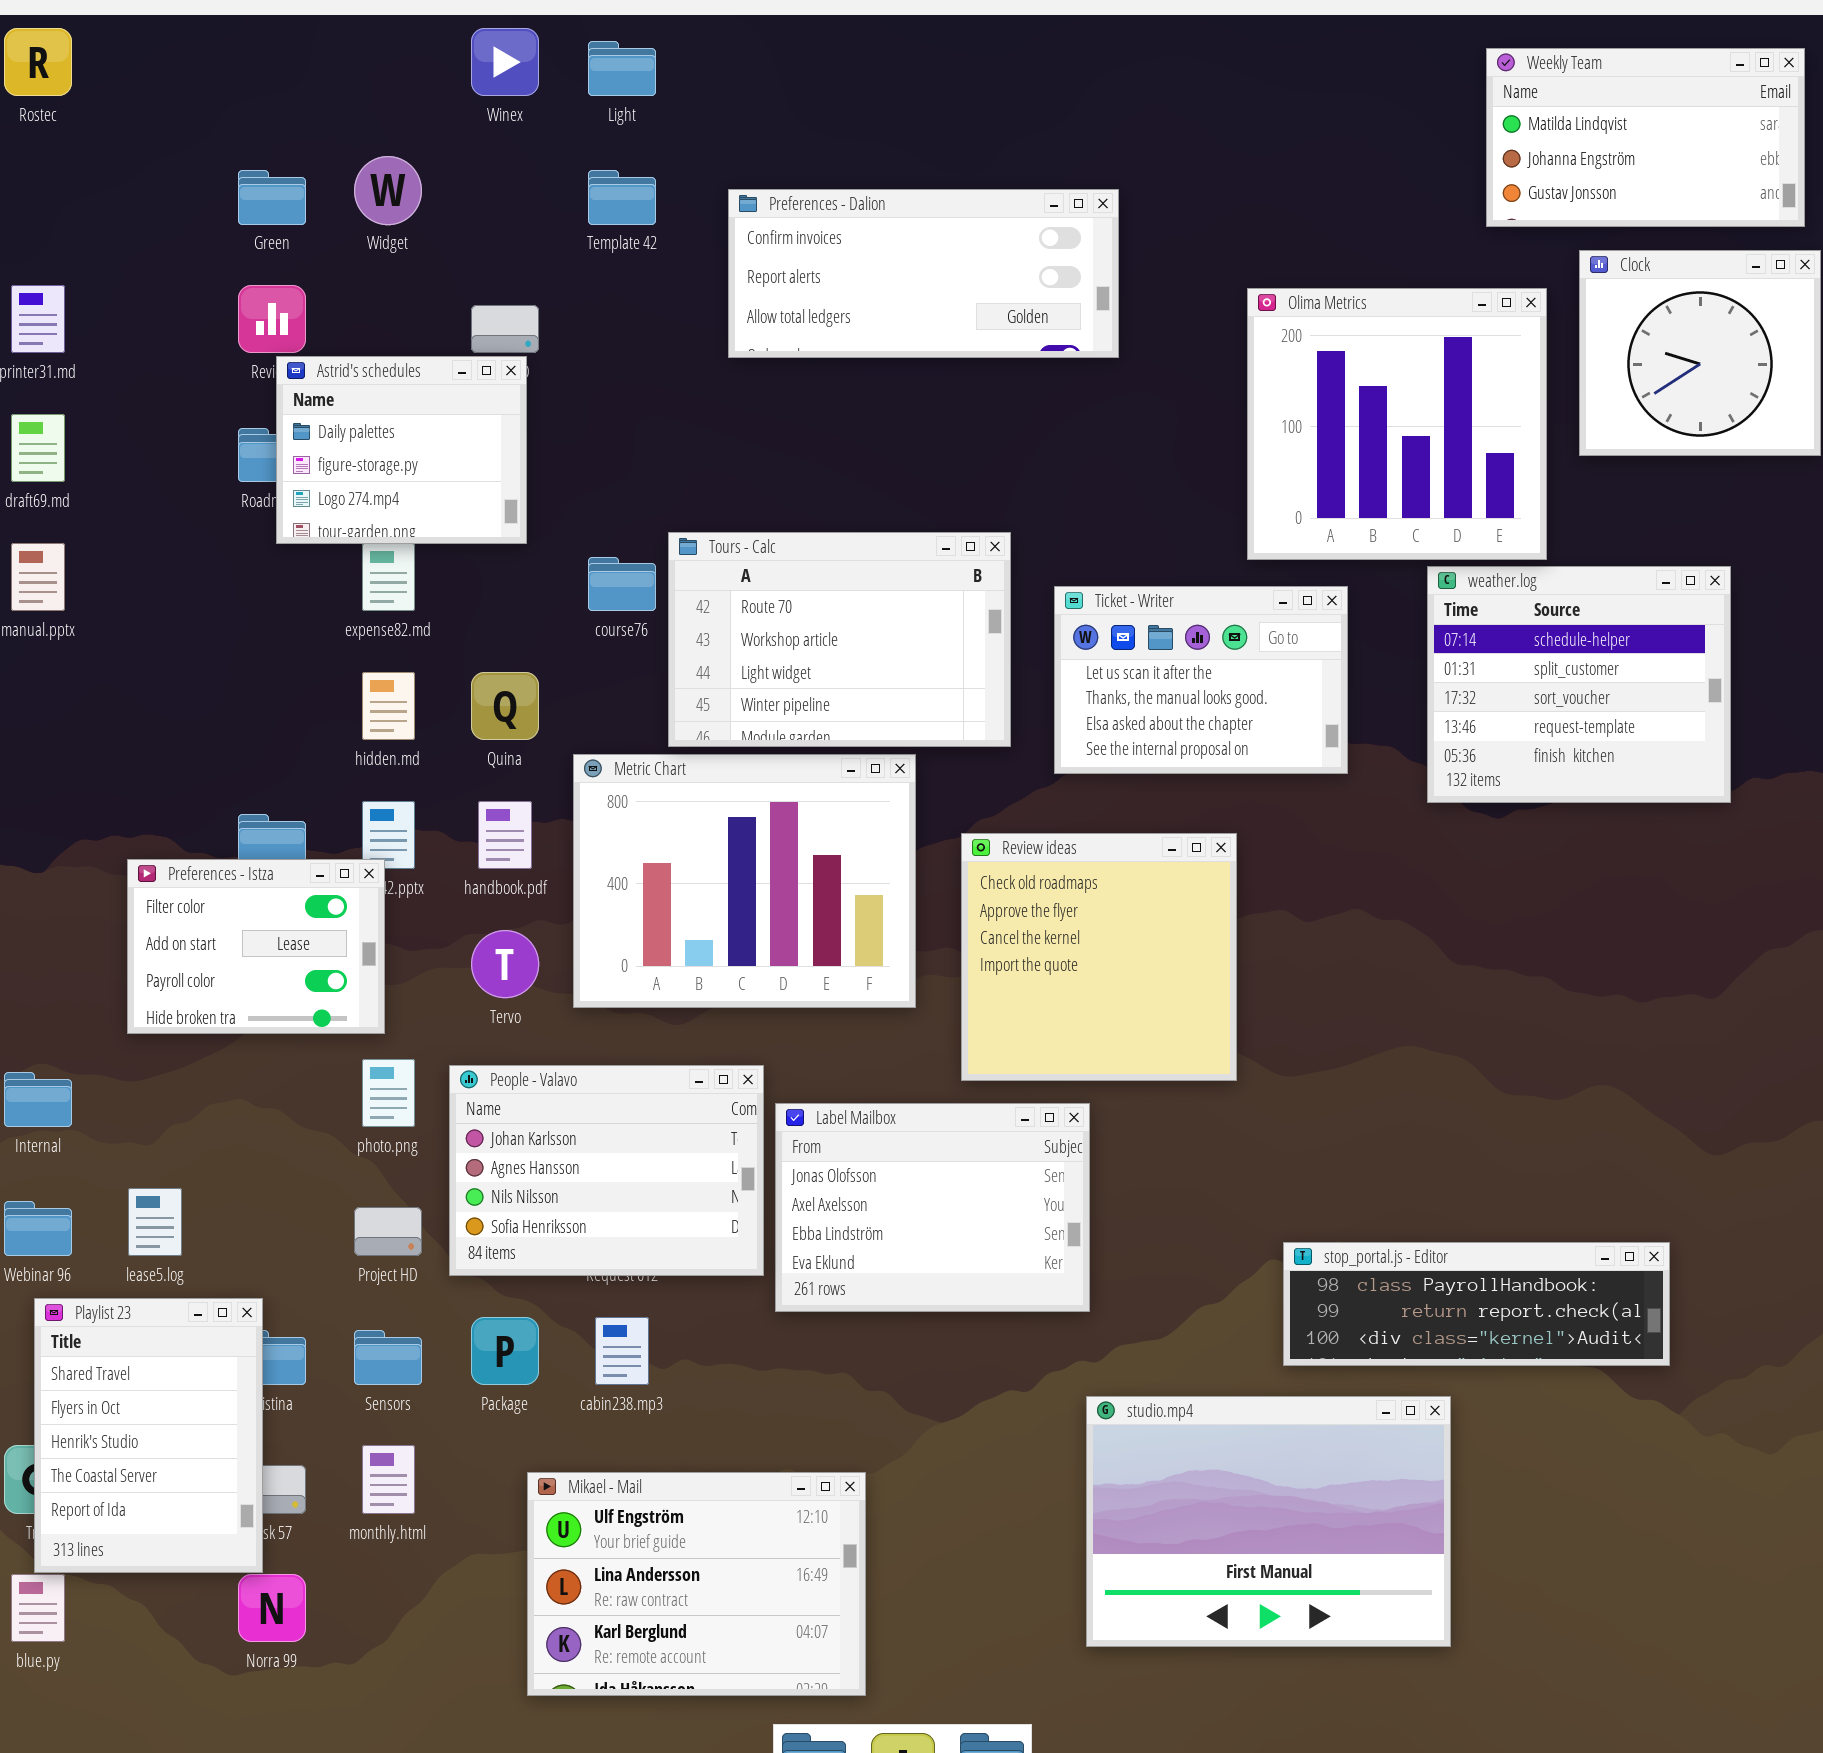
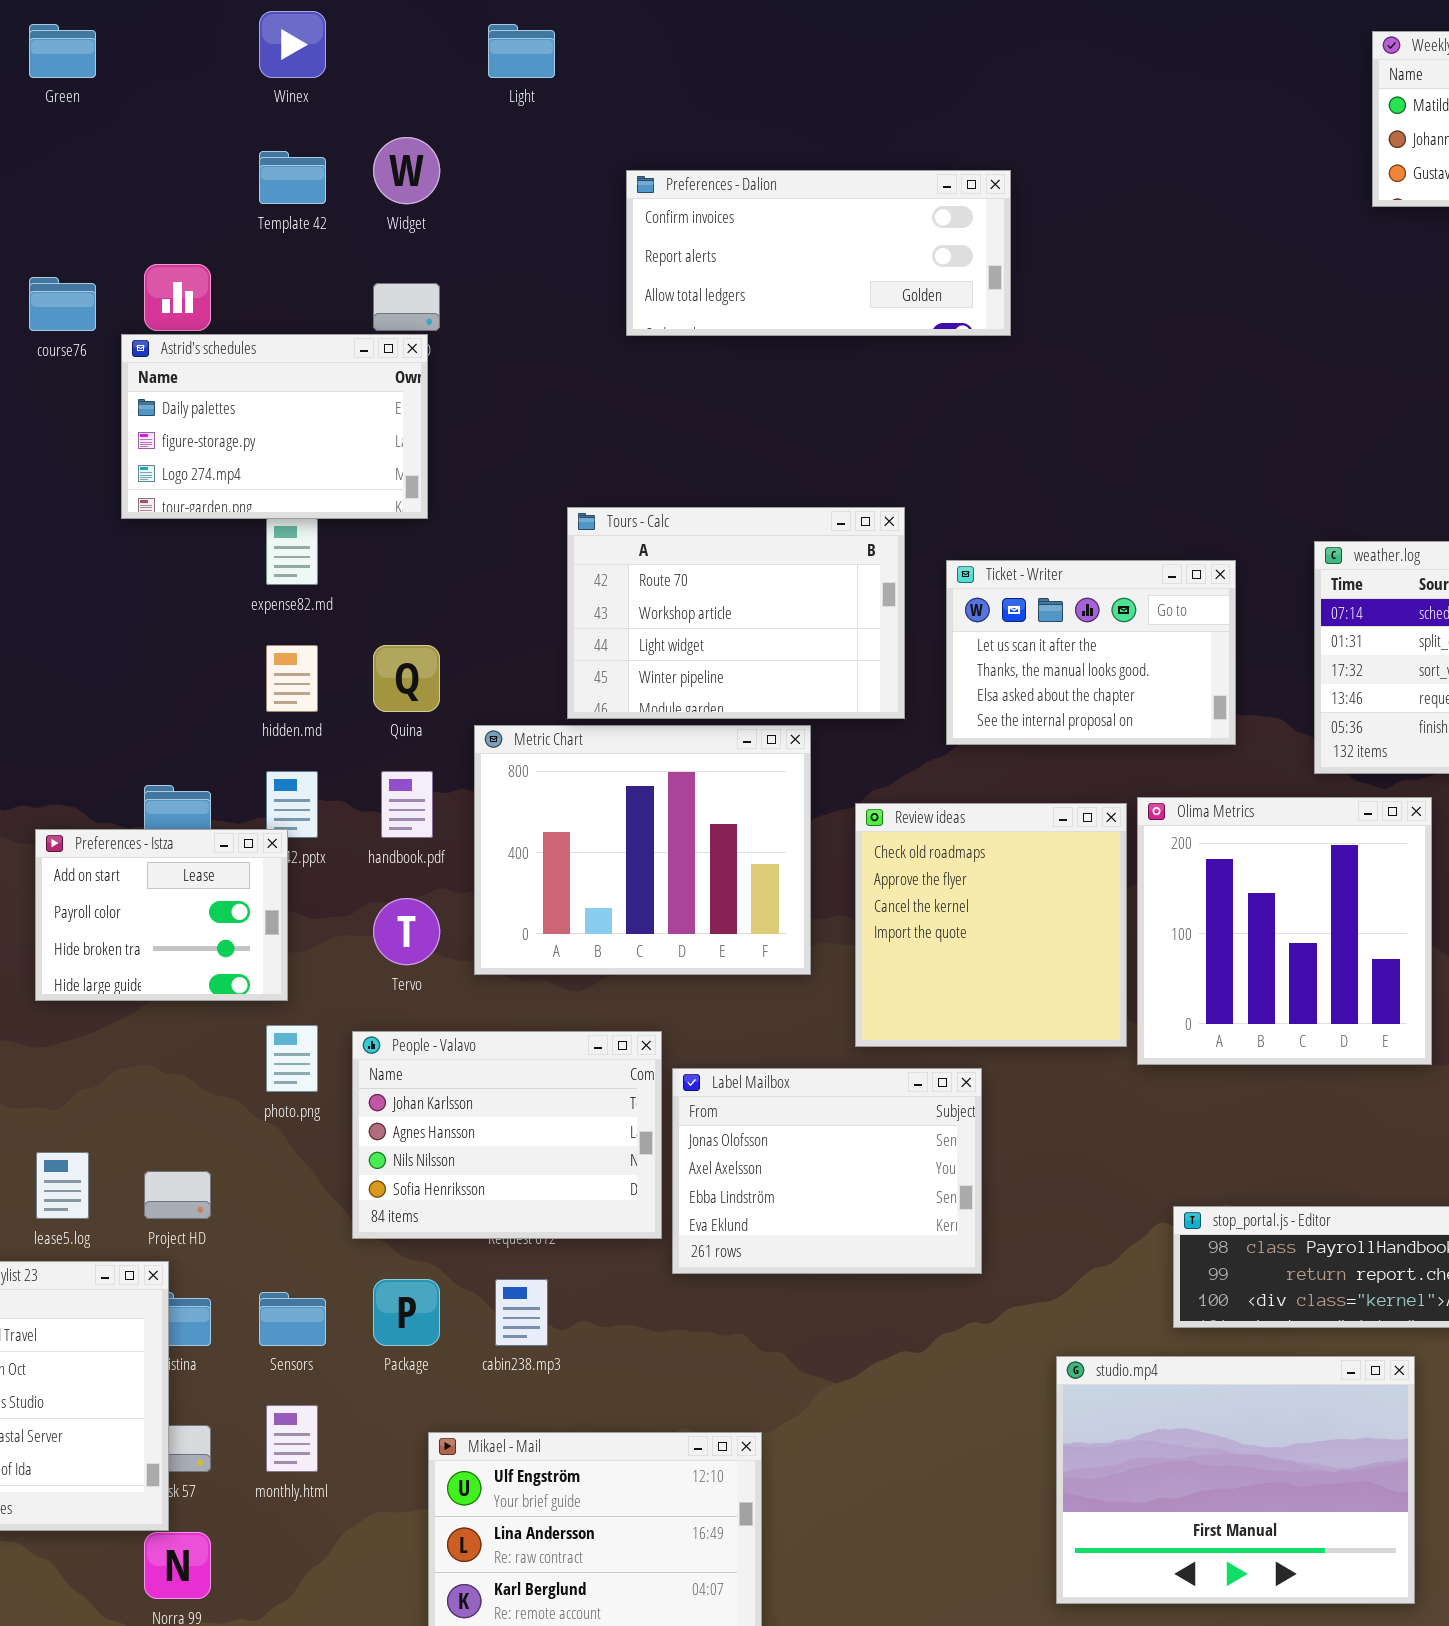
Winex: [471,28,539,96] -> [259,11,326,78], moved
Widget: [354,156,422,225] -> [373,137,440,204], moved
Green: [238,170,306,225] -> [29,24,96,78], moved
Template 42: [588,170,656,225] -> [259,151,326,204], moved
Olima Metrics: [1247,288,1547,560] -> [1137,797,1432,1065], moved
Astrid's schedules: [276,356,527,544] -> [121,334,428,519], resized
course76: [588,557,656,611] -> [29,277,96,331], moved
Preferences - Istza: [127,859,385,1034] -> [35,829,288,1001], scrolled down 1 row
Project HD: [354,1207,422,1256] -> [144,1171,211,1219], moved
studio.mp4: [1086,1396,1451,1647] -> [1056,1356,1415,1604], moved

